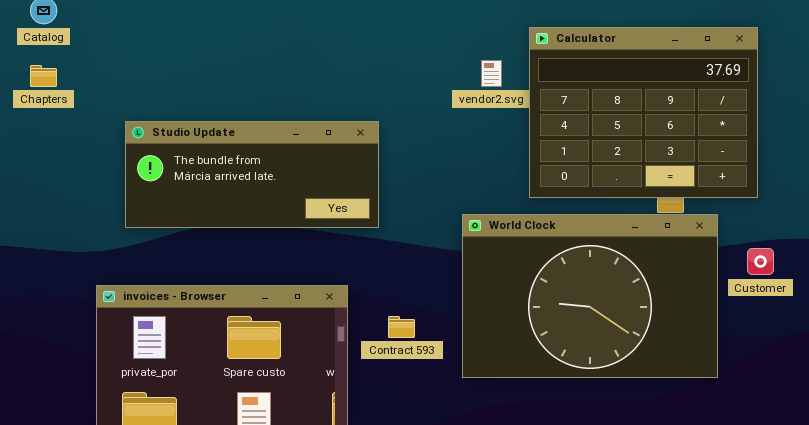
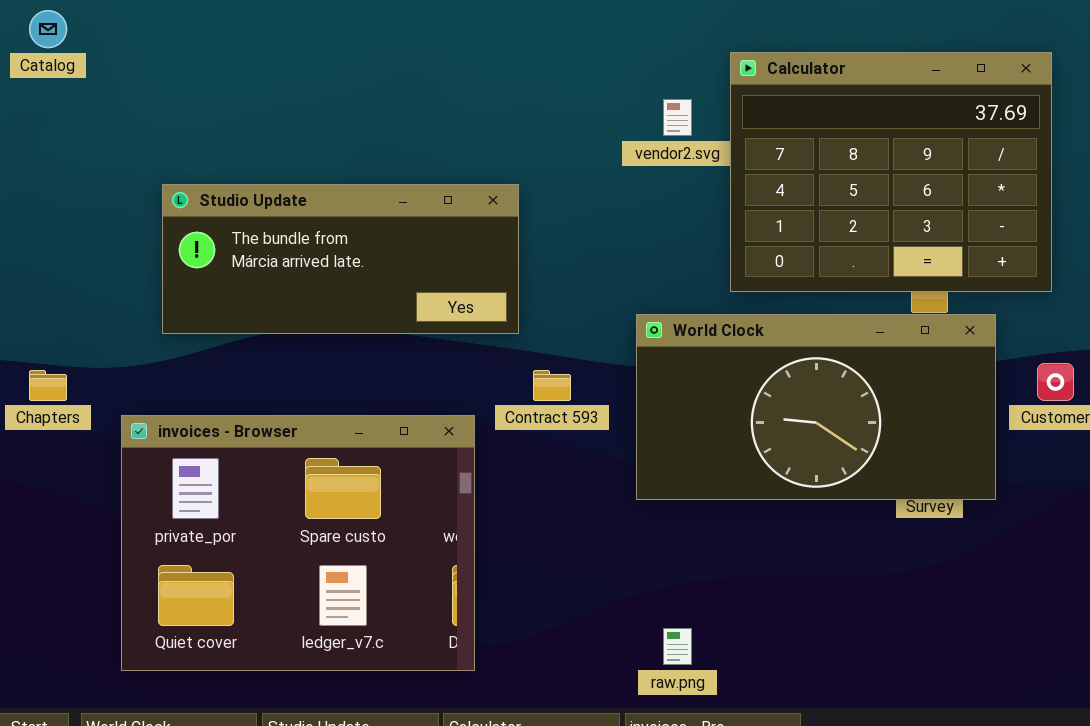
Chapters: [30,65,57,87] -> [29,370,67,401], moved
World Clock: [462,214,718,378] -> [636,314,996,500], resized
Contract 593: [388,316,415,338] -> [533,370,571,401], moved

